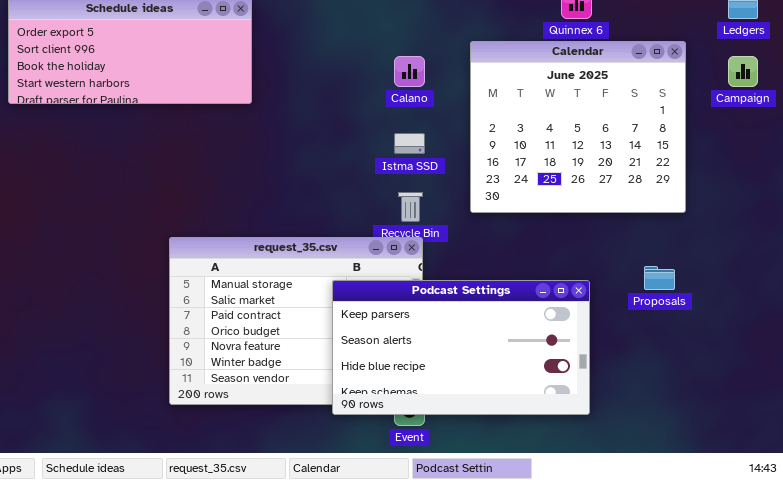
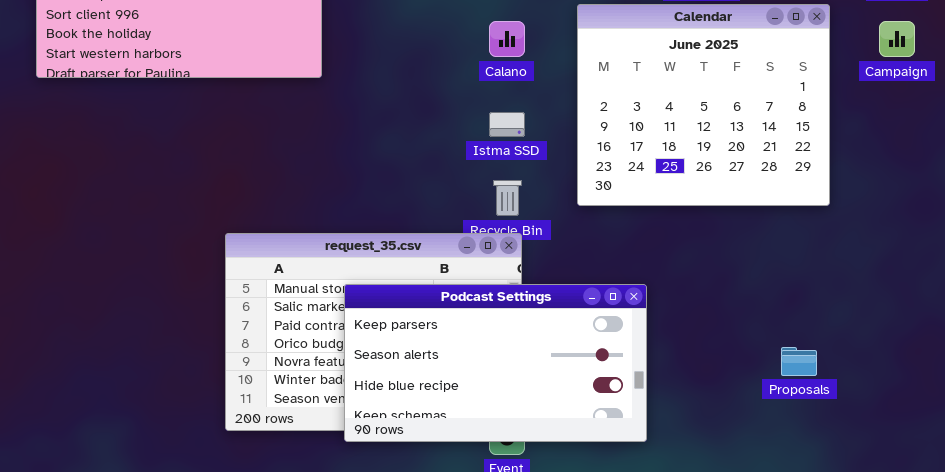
Proposals: [644,266,675,290] -> [781,347,817,376], moved
Podcast Settings: [332,280,590,415] -> [344,284,647,442], moved

